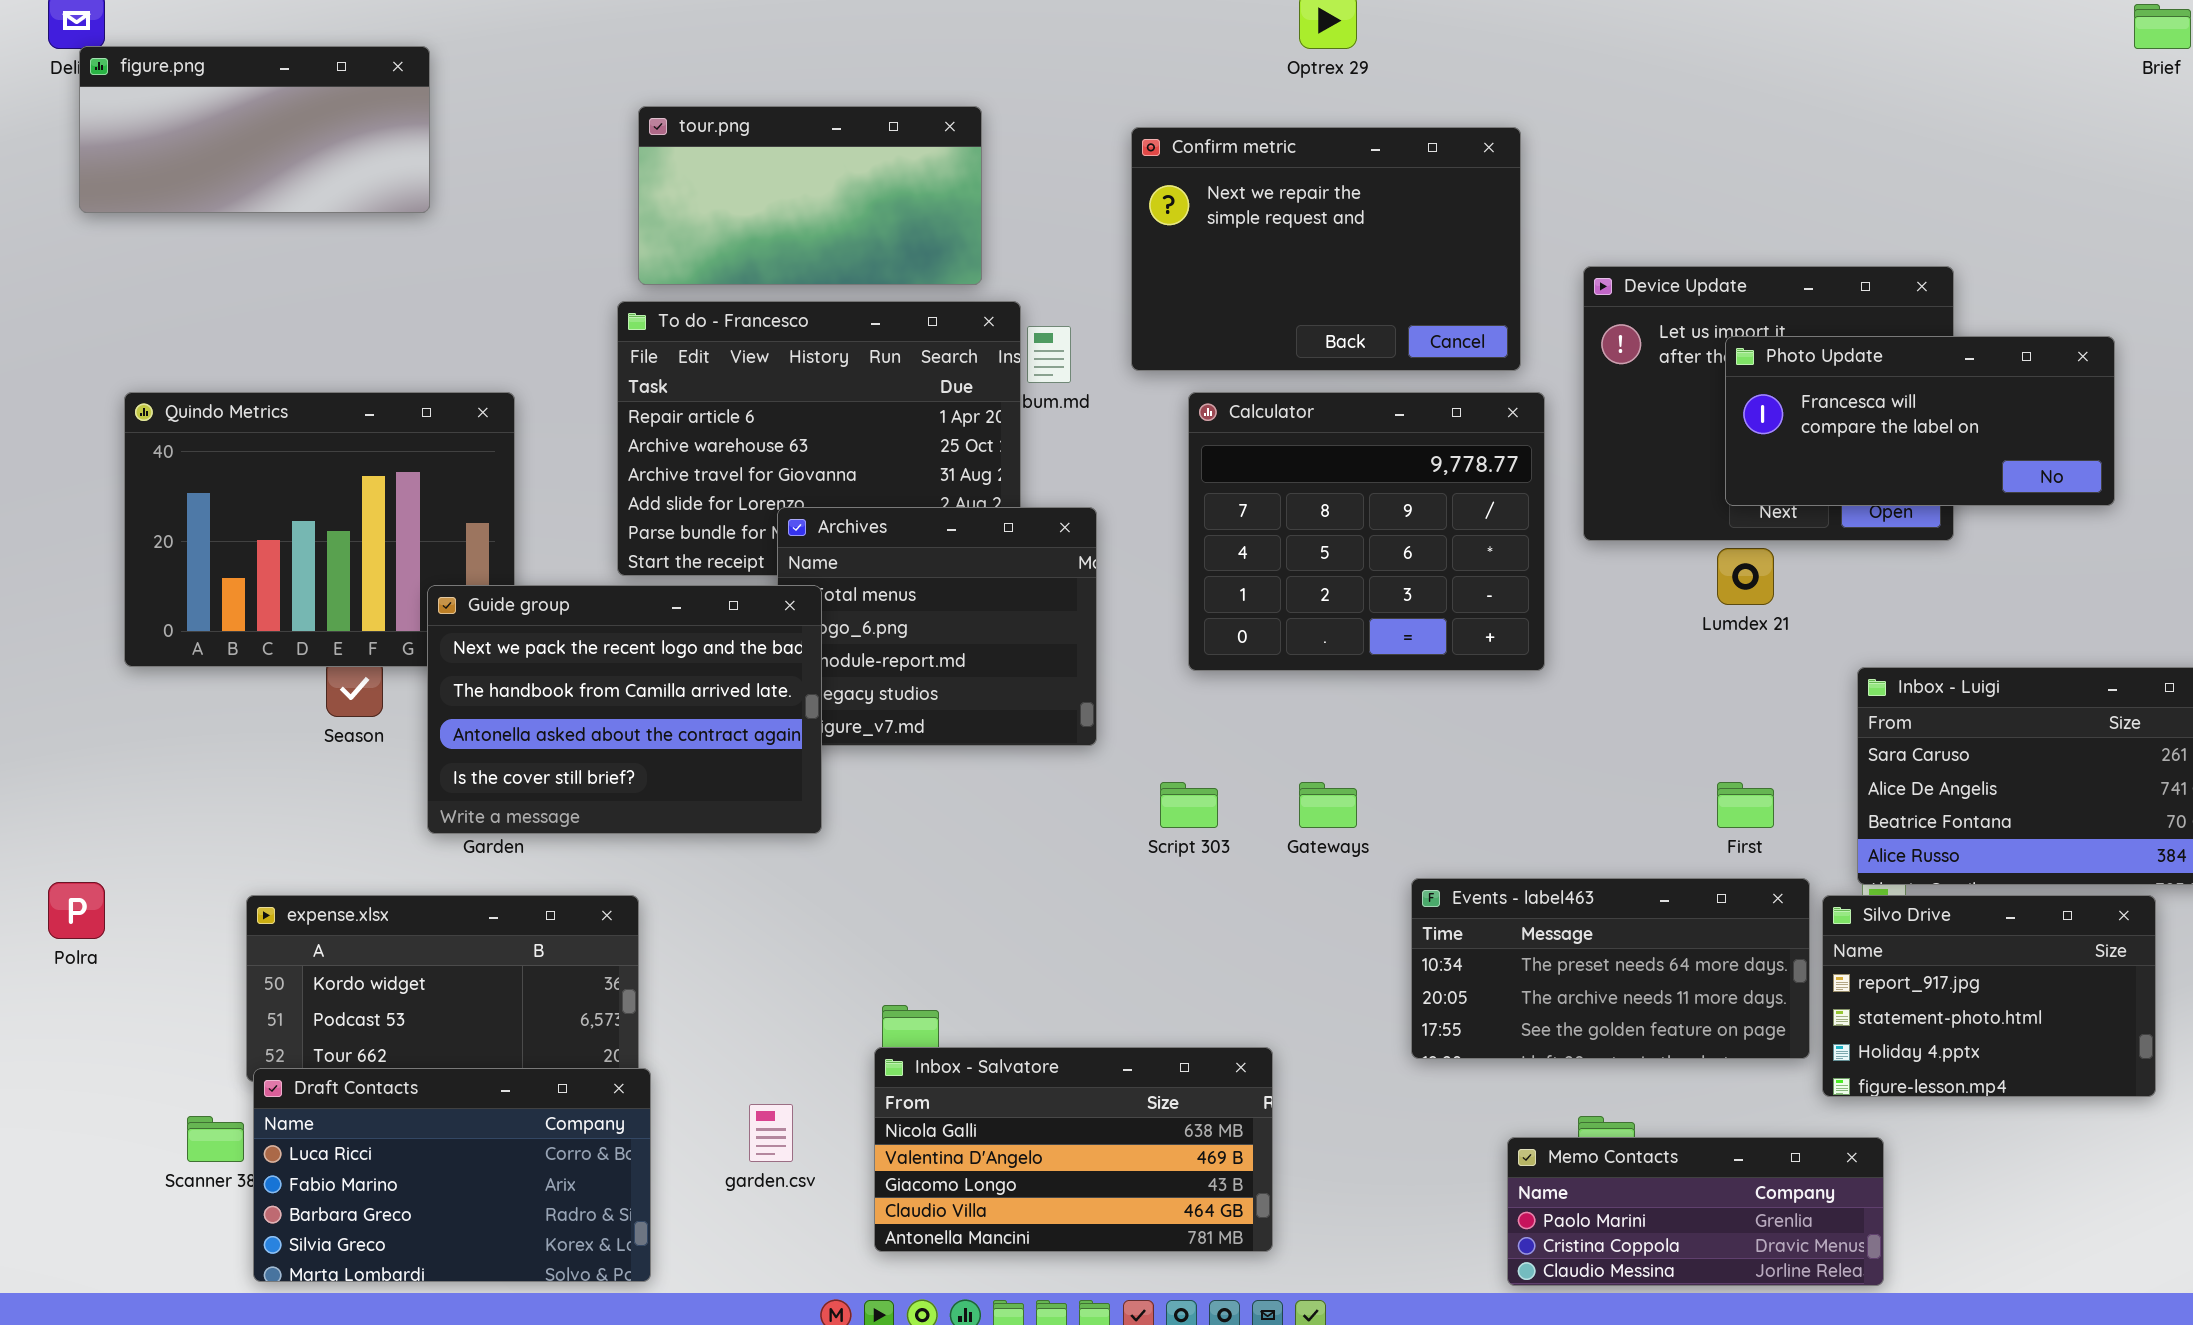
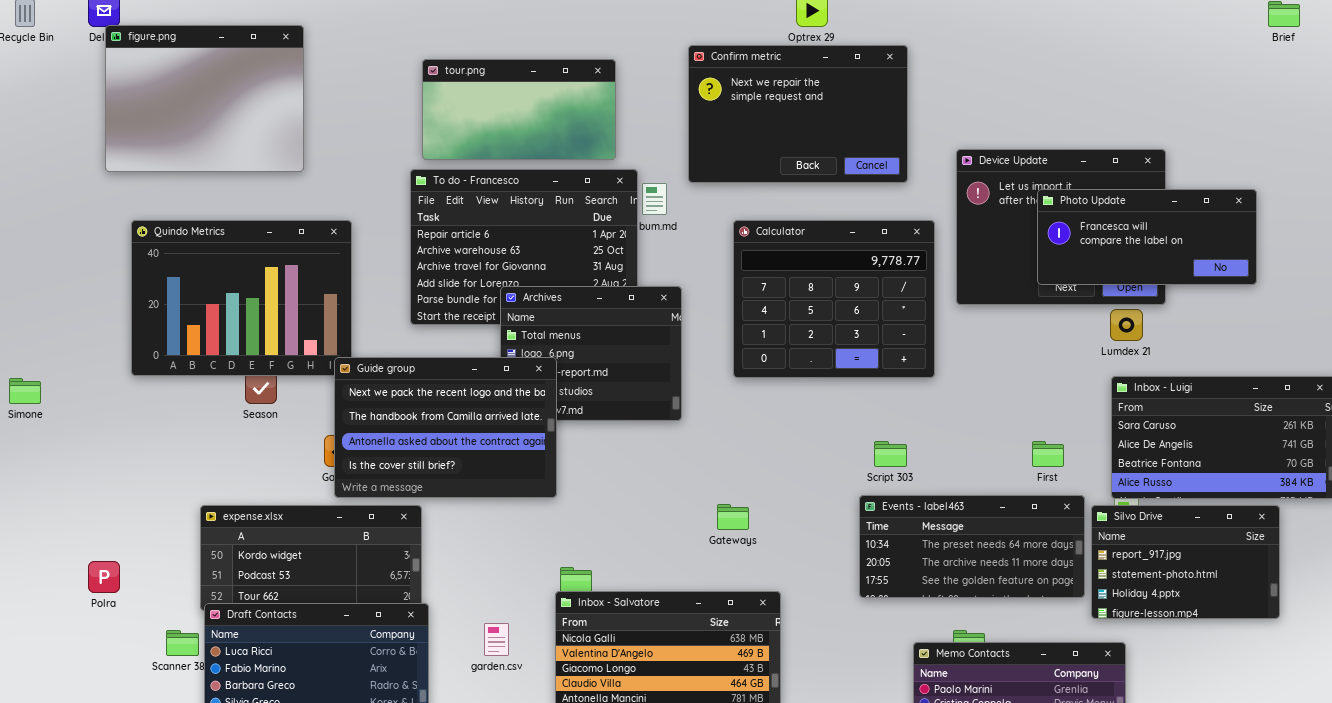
figure.png: [79,46,430,213] -> [105,25,304,172], resized
Confirm metric: [1131,127,1521,371] -> [688,45,908,183], moved
Lumdex 21: [1717,548,1774,605] -> [1110,309,1143,341], moved
Guide group: [427,585,822,834] -> [334,357,557,498], moved
Script 303: [1160,782,1218,828] -> [874,441,907,467], moved
Gateways: [1299,782,1357,828] -> [717,504,749,530], moved
Polra: [48,882,105,939] -> [88,561,120,593], moved

